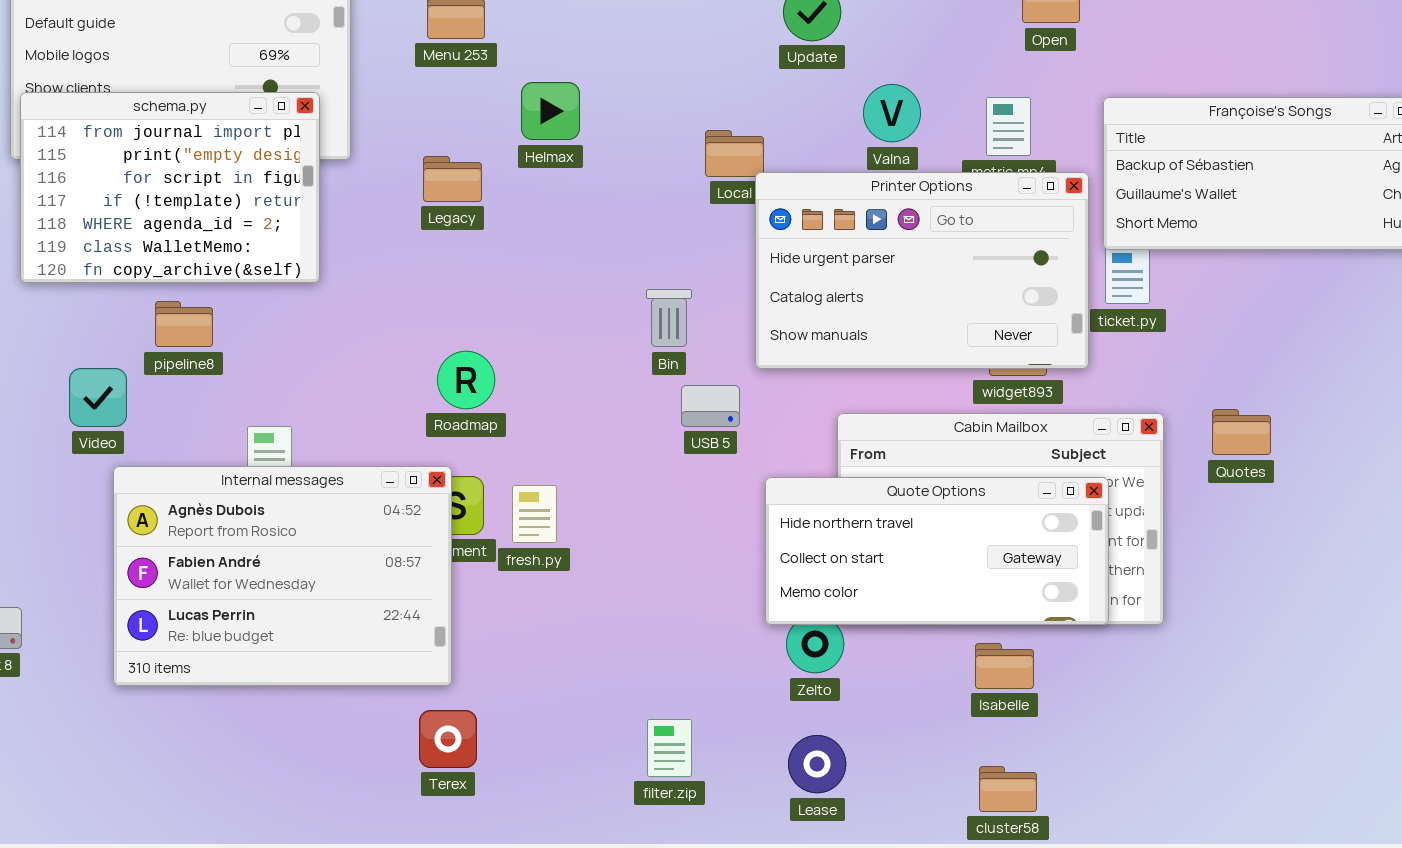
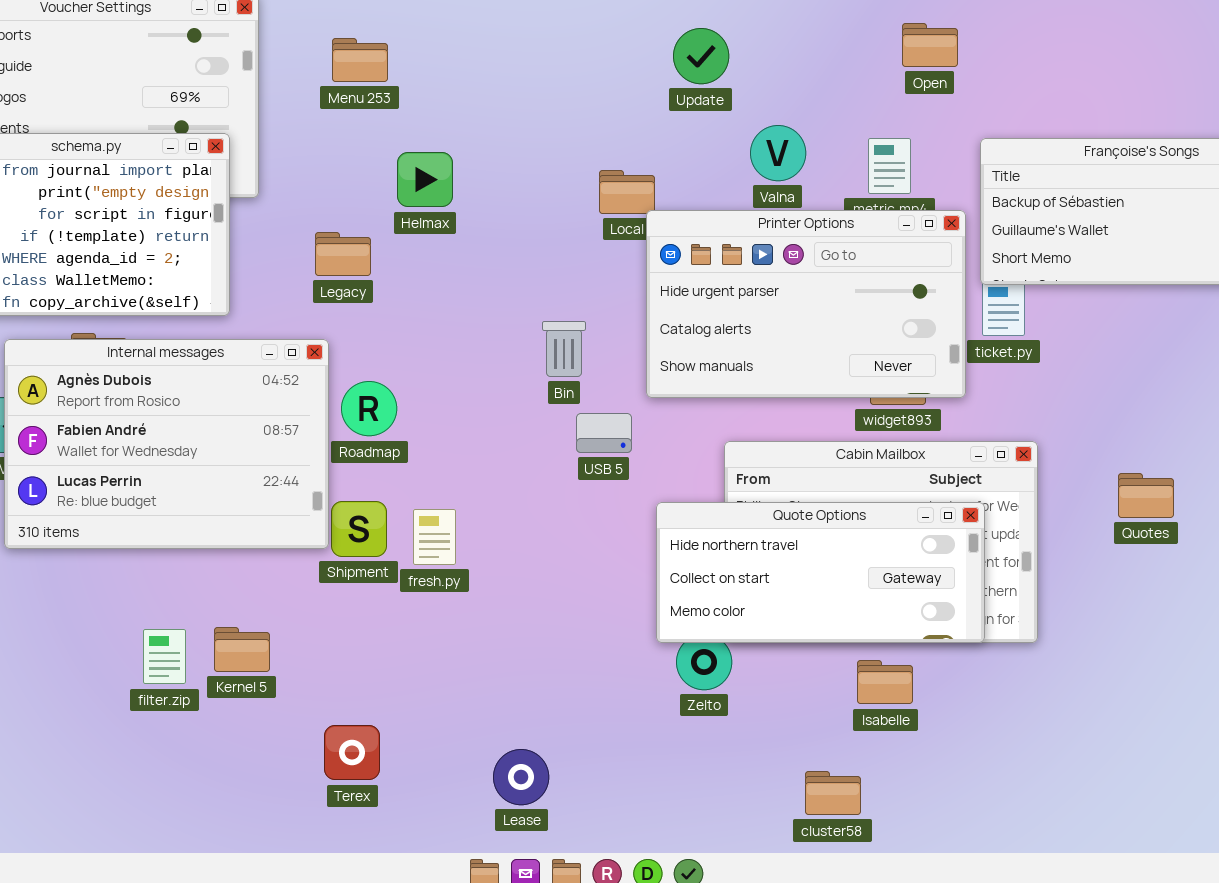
Helmax: [521,82,580,140] -> [397,152,453,207], moved
Legacy: [423,156,482,202] -> [315,232,371,276], moved
Quotes: [1212,409,1271,455] -> [1118,473,1174,518], moved
Internal messages: [113,466,452,686] -> [4,339,329,549], moved
filter.zip: [647,719,692,777] -> [143,629,186,684], moved
Lease: [788,735,846,793] -> [493,749,549,805], moved
cluster58: [979,766,1037,812] -> [805,771,861,815], moved

